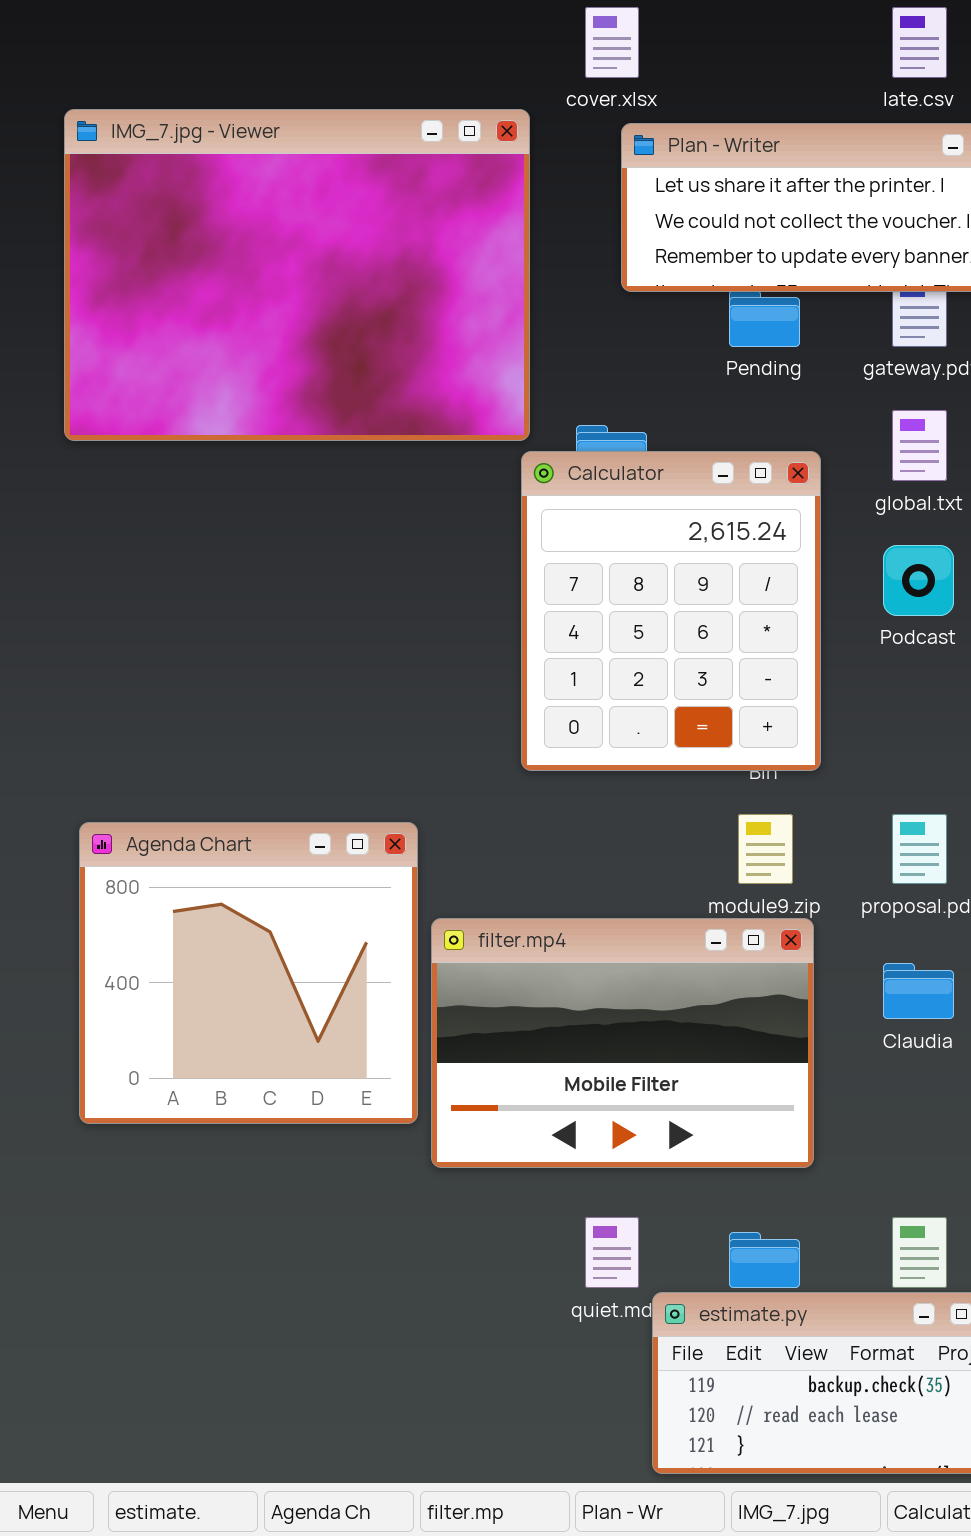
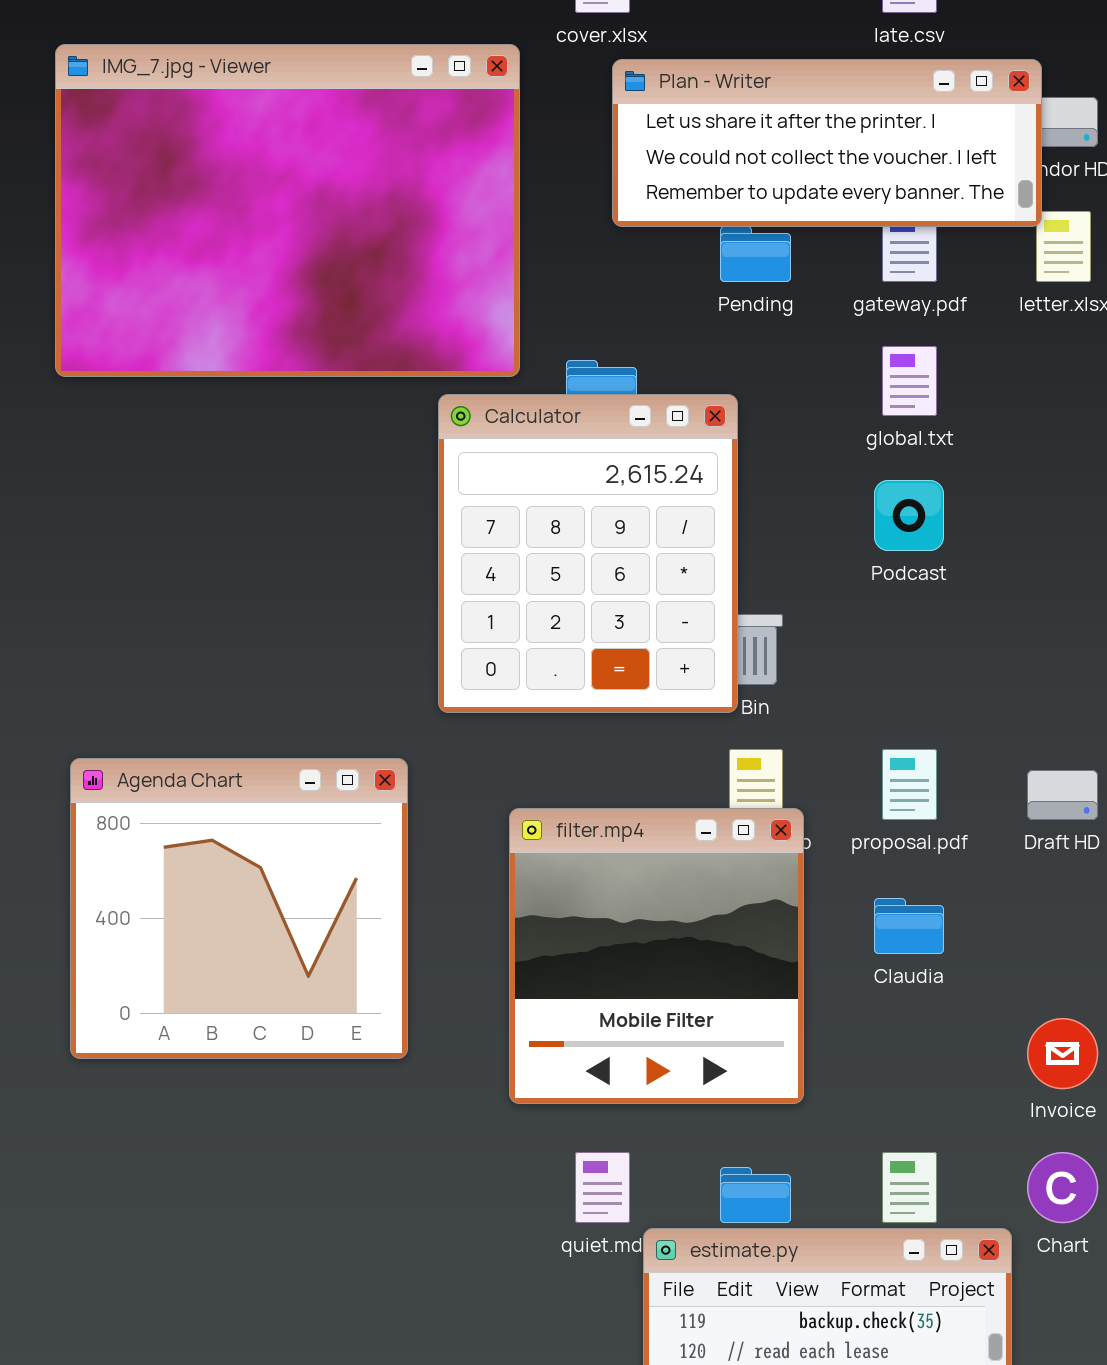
Calculator: [521,451,821,771] -> [438,394,738,713], moved
filter.mp4: [431,918,814,1168] -> [509,808,804,1104], resized

